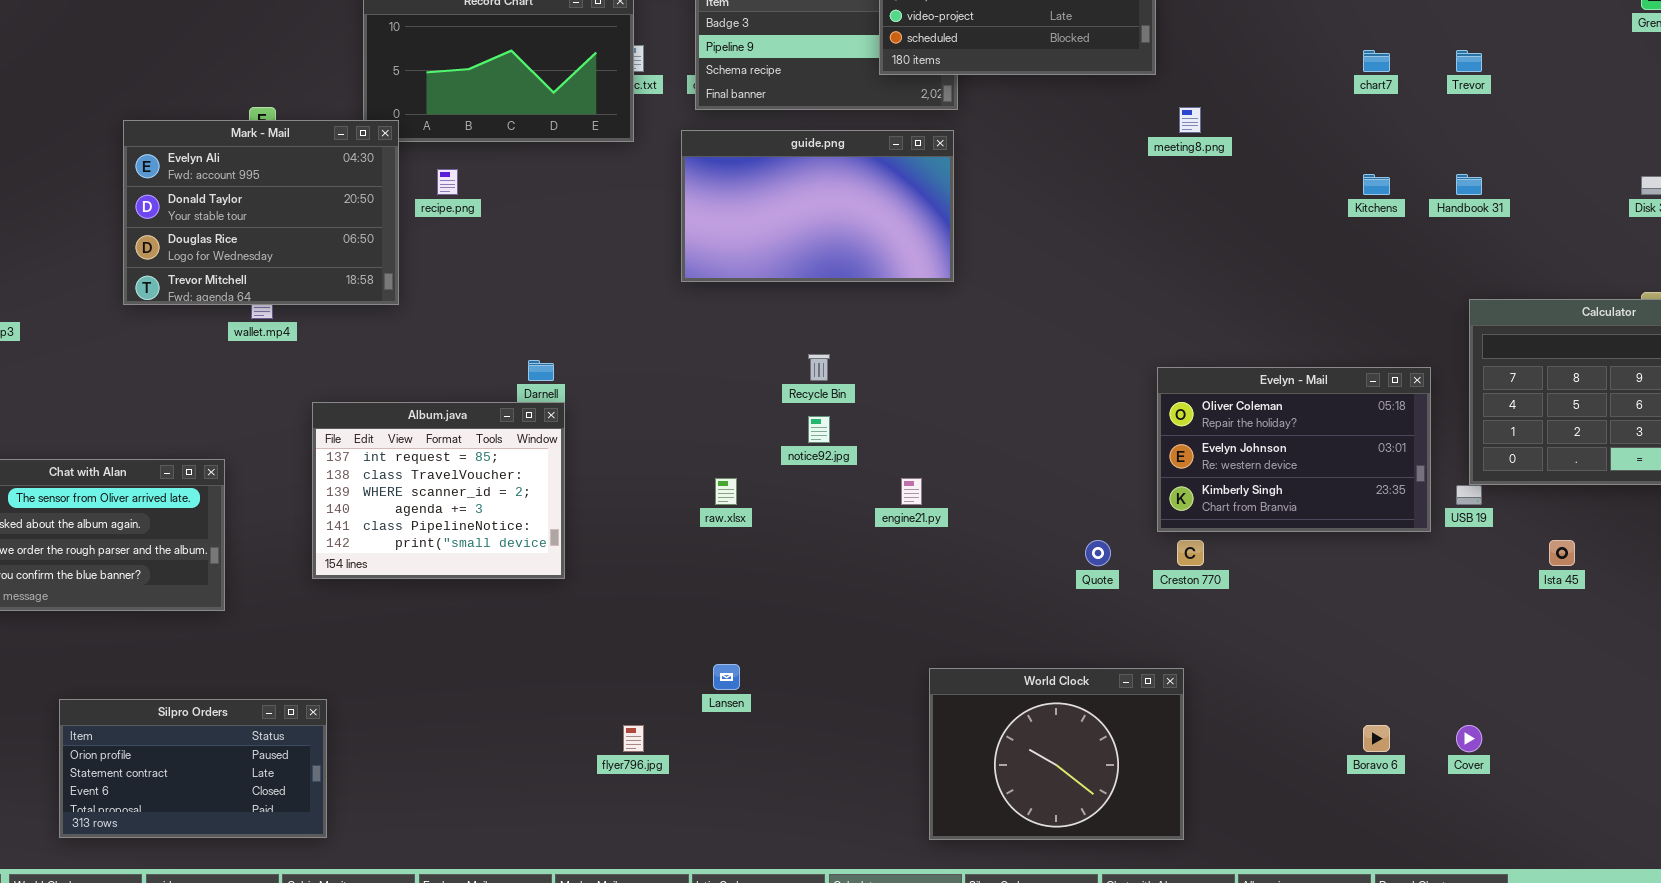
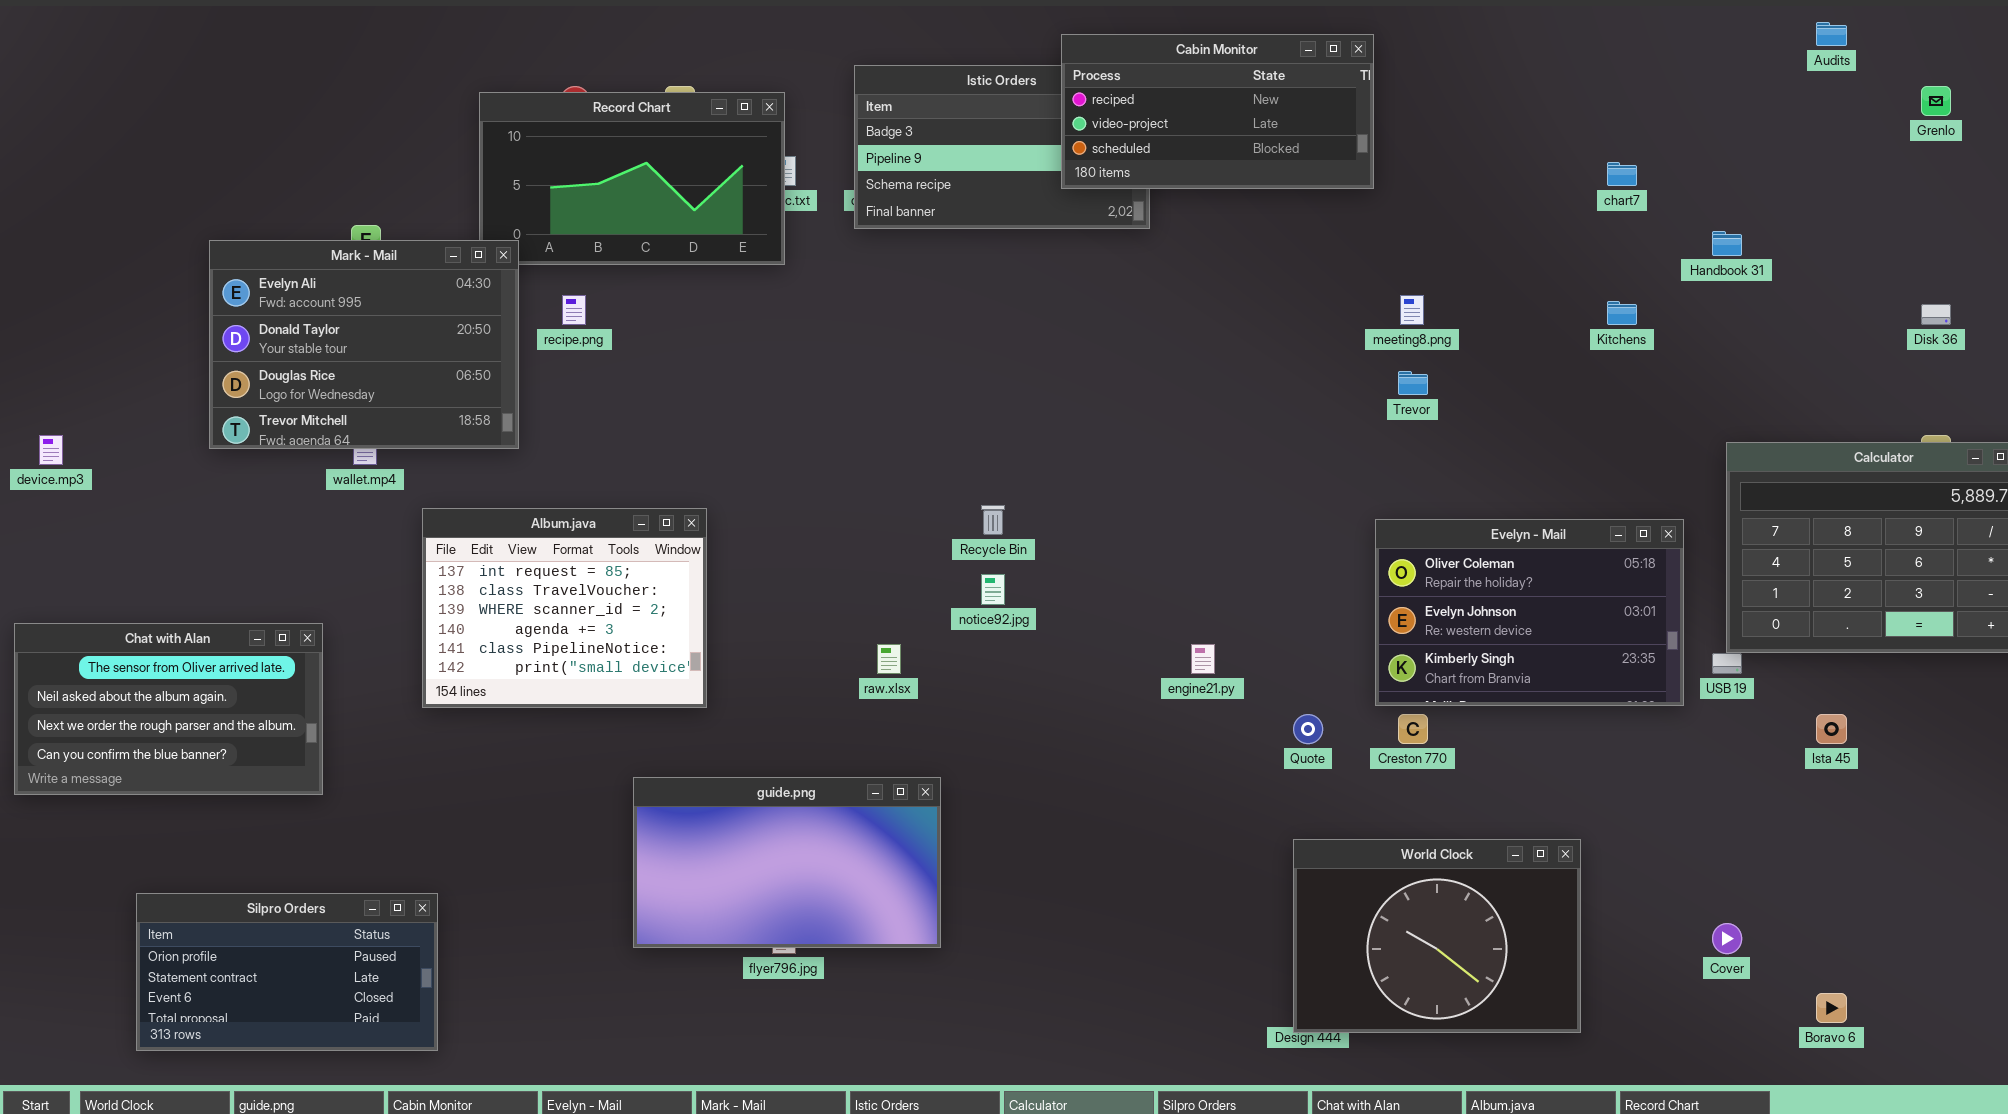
Trevor: [1456,50,1482,72] -> [1398,371,1428,395], moved
meeting8.png: [1179,107,1201,133] -> [1400,295,1424,325], moved
guide.png: [681,130,954,282] -> [633,777,941,948], moved
Handbook 31: [1456,174,1482,195] -> [1712,231,1742,256], moved
Album.java: [312,402,565,579] -> [422,508,707,708], moved
engine21.py: [901,478,922,505] -> [1191,644,1215,674], moved
World Clock: [929,668,1184,840] -> [1293,839,1581,1033], moved
Boravo 6: [1363,725,1390,752] -> [1816,993,1847,1023], moved

